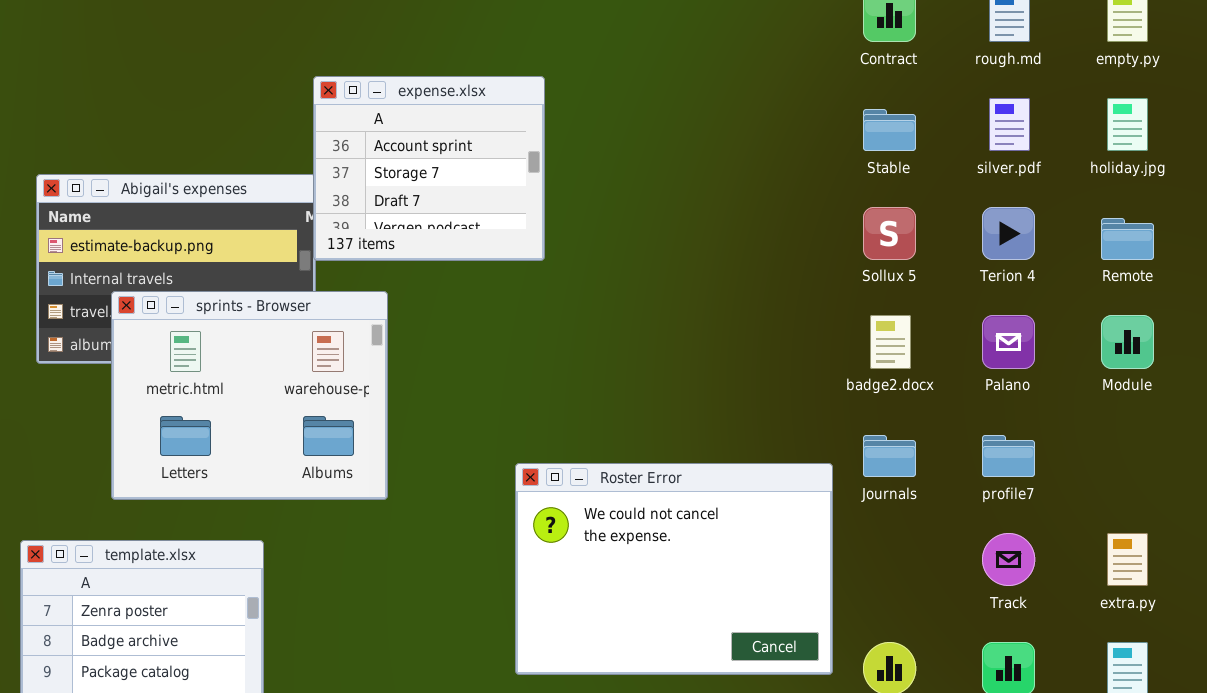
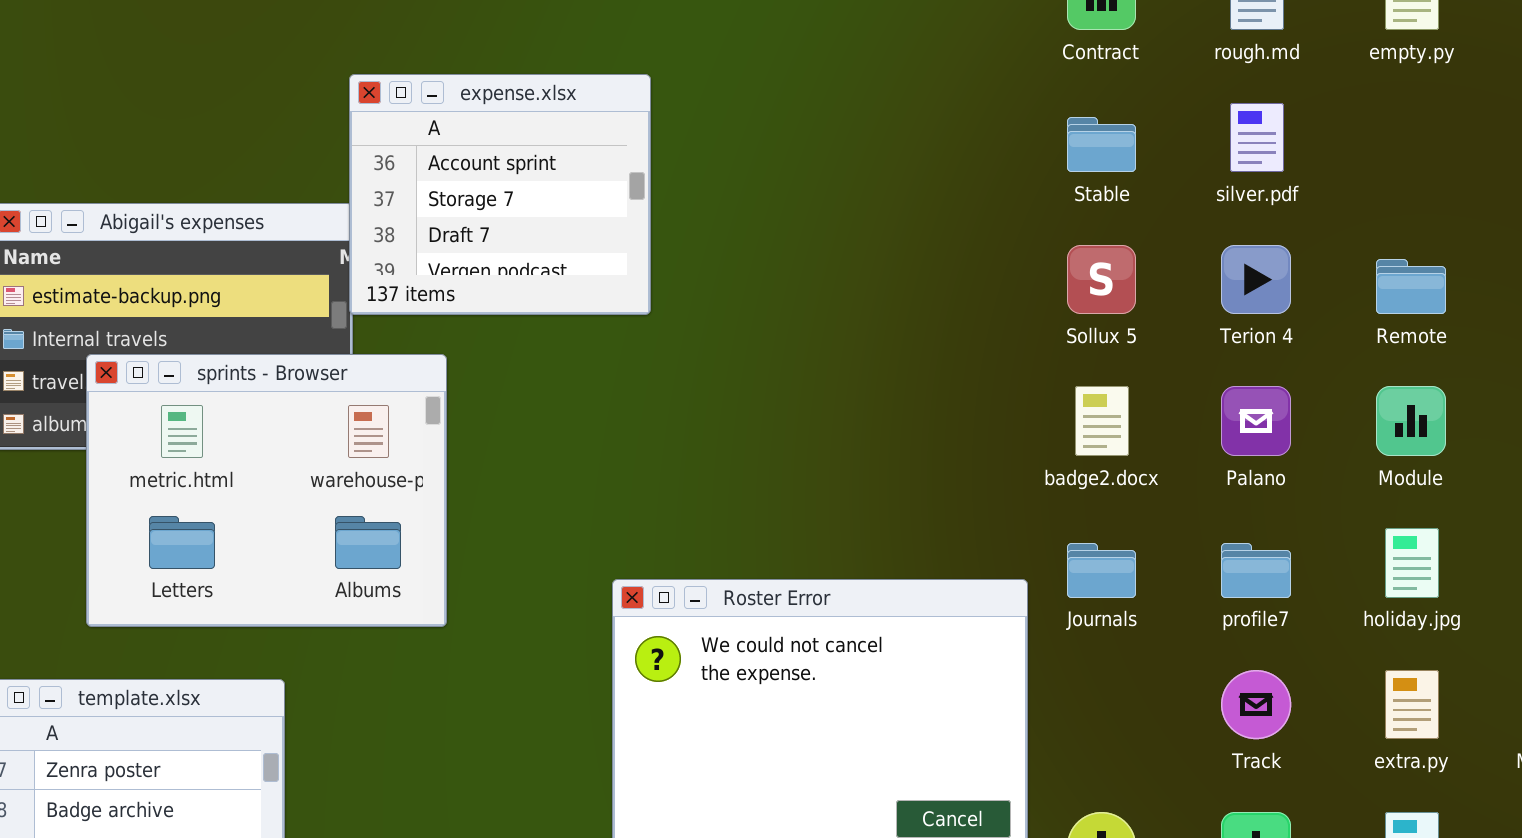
holiday.jpg: [1107,98,1148,151] -> [1385,528,1439,598], moved

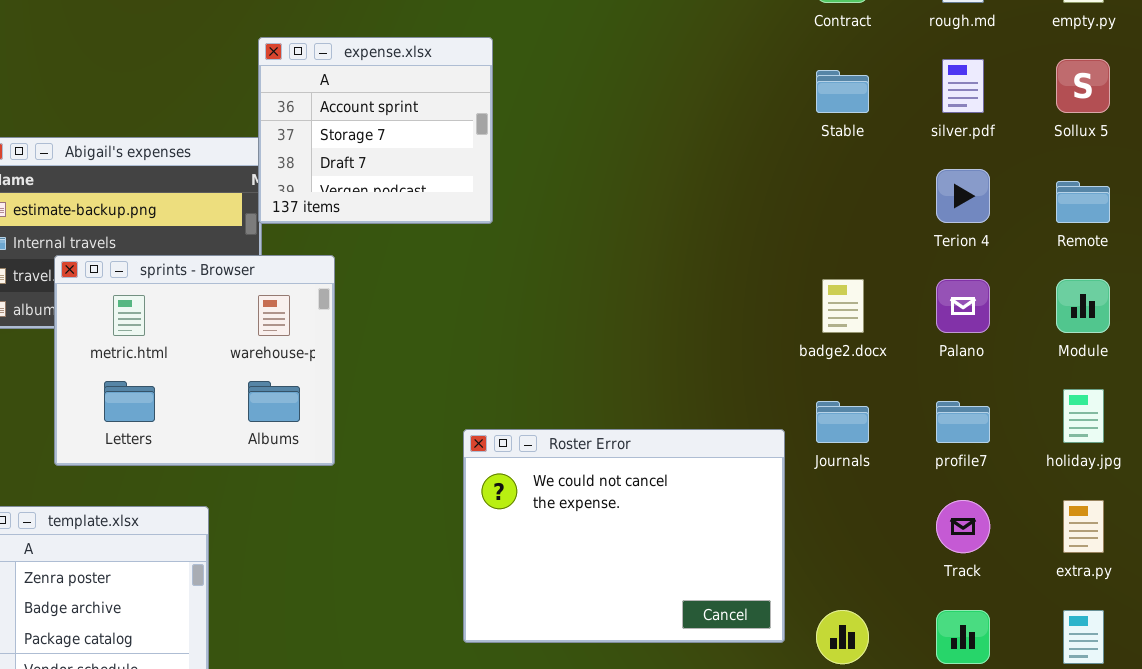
Sollux 5: [1067,245,1136,314] -> [1056,59,1110,113], moved

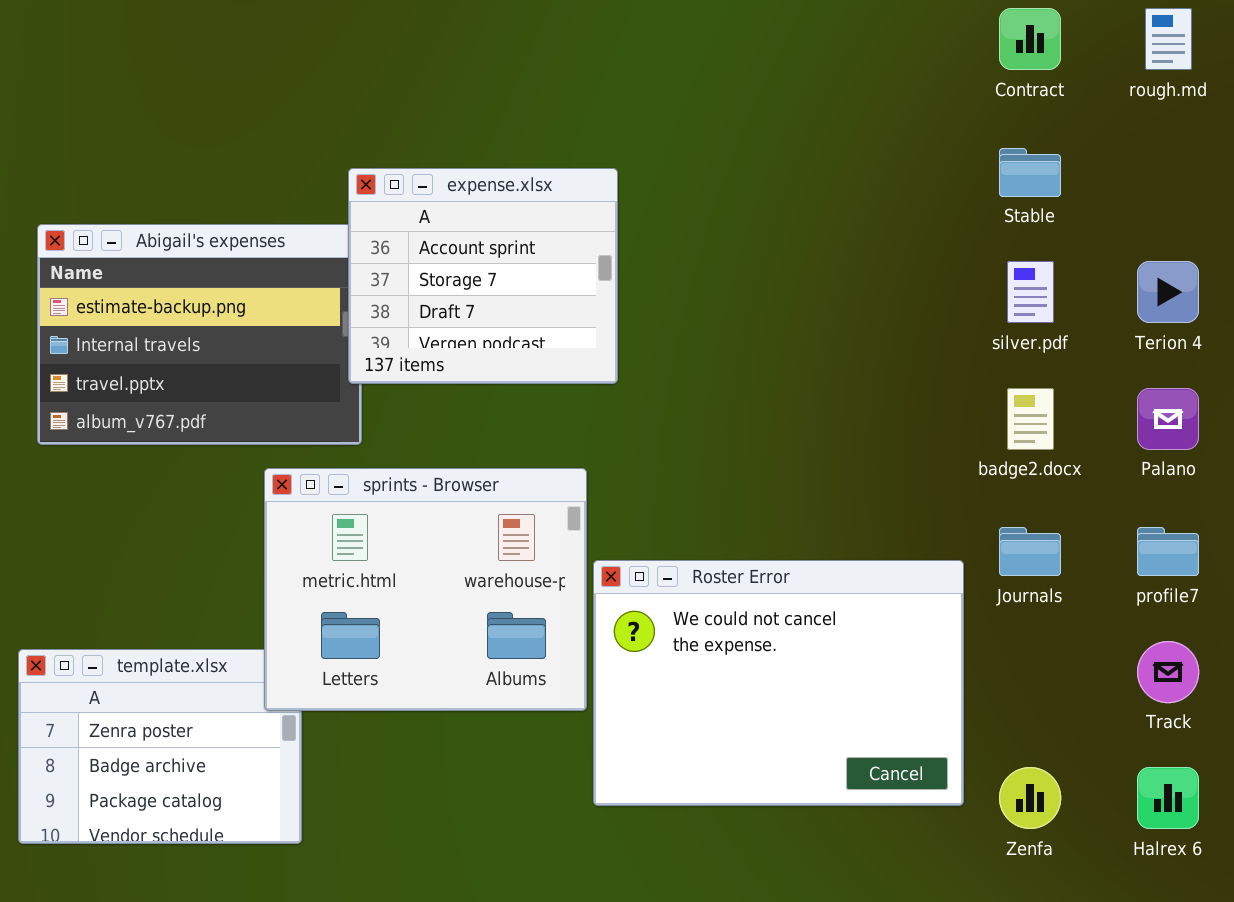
expense.xlsx: [258,37,493,224] -> [348,168,618,384], moved
silver.pdf: [942,59,984,113] -> [1007,261,1054,323], moved
sprints - Browser: [54,255,335,466] -> [264,468,587,711], moved

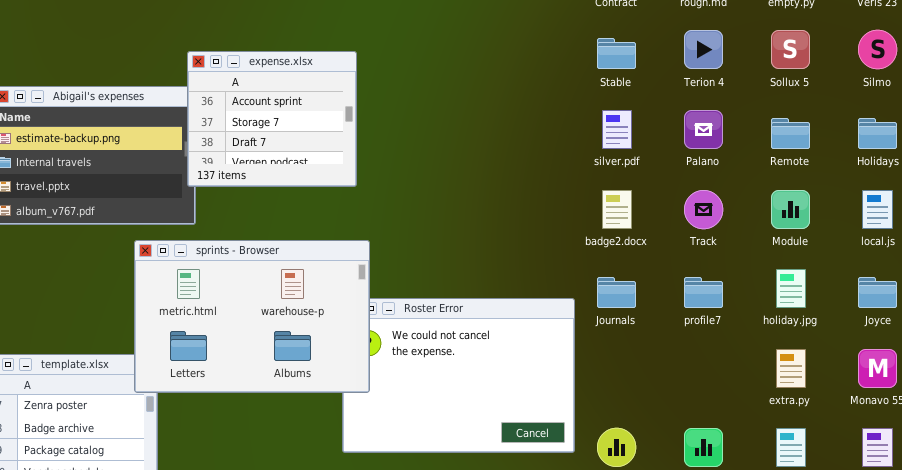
Terion 4: [1137,261,1199,323] -> [684,30,723,69], moved
Palano: [1137,388,1199,450] -> [684,110,723,149], moved
sprints - Browser: [264,468,587,711] -> [134,240,370,393], resized
Track: [1137,641,1199,703] -> [684,190,723,229], moved

